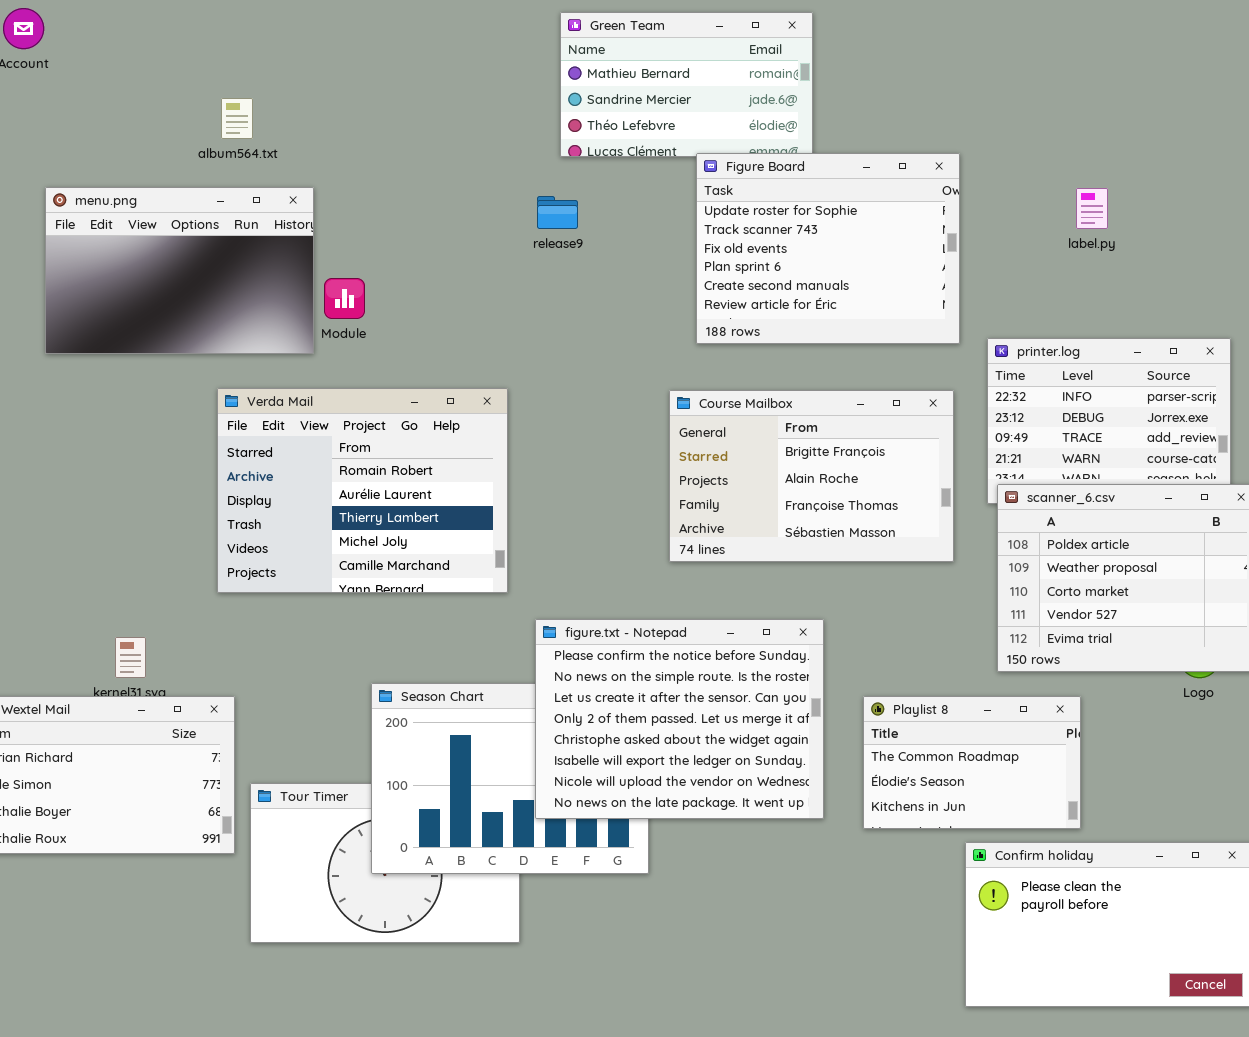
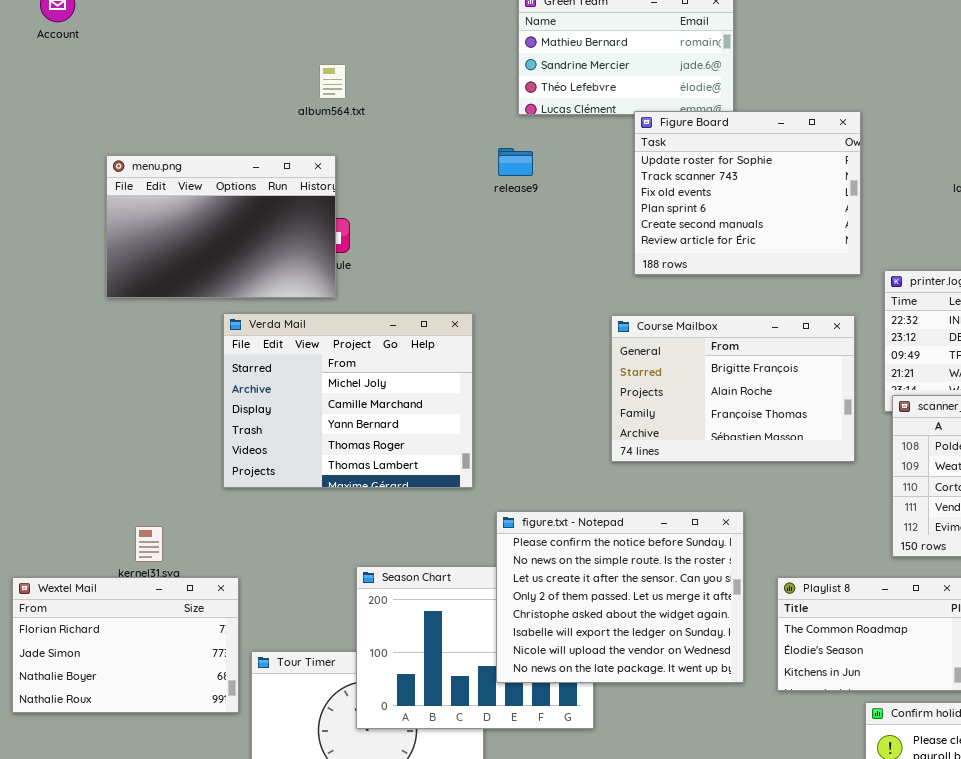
album564.txt: [221,98,253,139] -> [319,64,346,99], moved
menu.png: [45,187,314,354] -> [106,155,336,298], moved
Verda Mail: [217,388,508,593] -> [223,313,473,488], scrolled down 3 rows

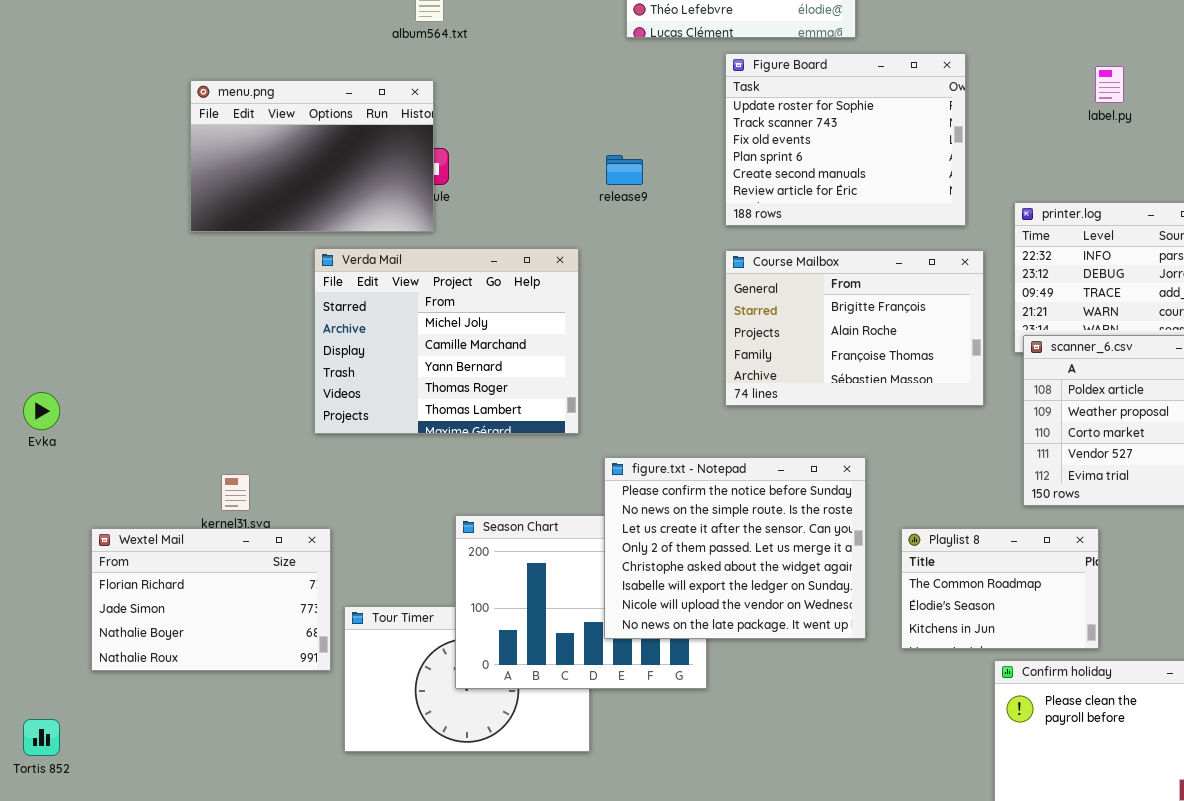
Figure Board: [634,111,861,275] -> [725,53,966,226], moved
release9: [498,148,533,176] -> [606,155,643,185], moved

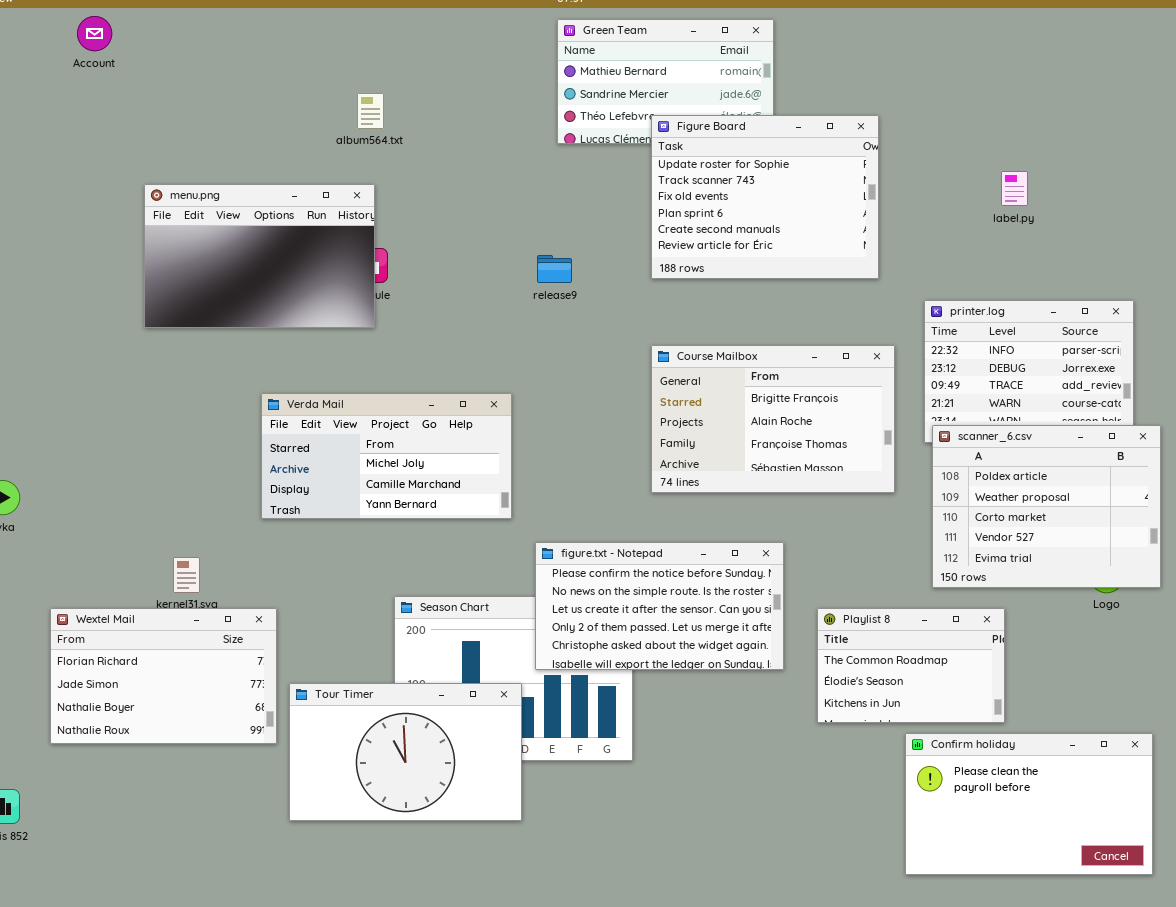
Figure Board: [725,53,966,226] -> [651,115,879,279], moved
Verda Mail: [314,248,579,434] -> [261,393,512,519], resized
figure.txt - Notepad: [604,457,866,639] -> [535,542,784,670], resized
Tour Timer: [344,606,590,752] -> [289,683,522,821], raised

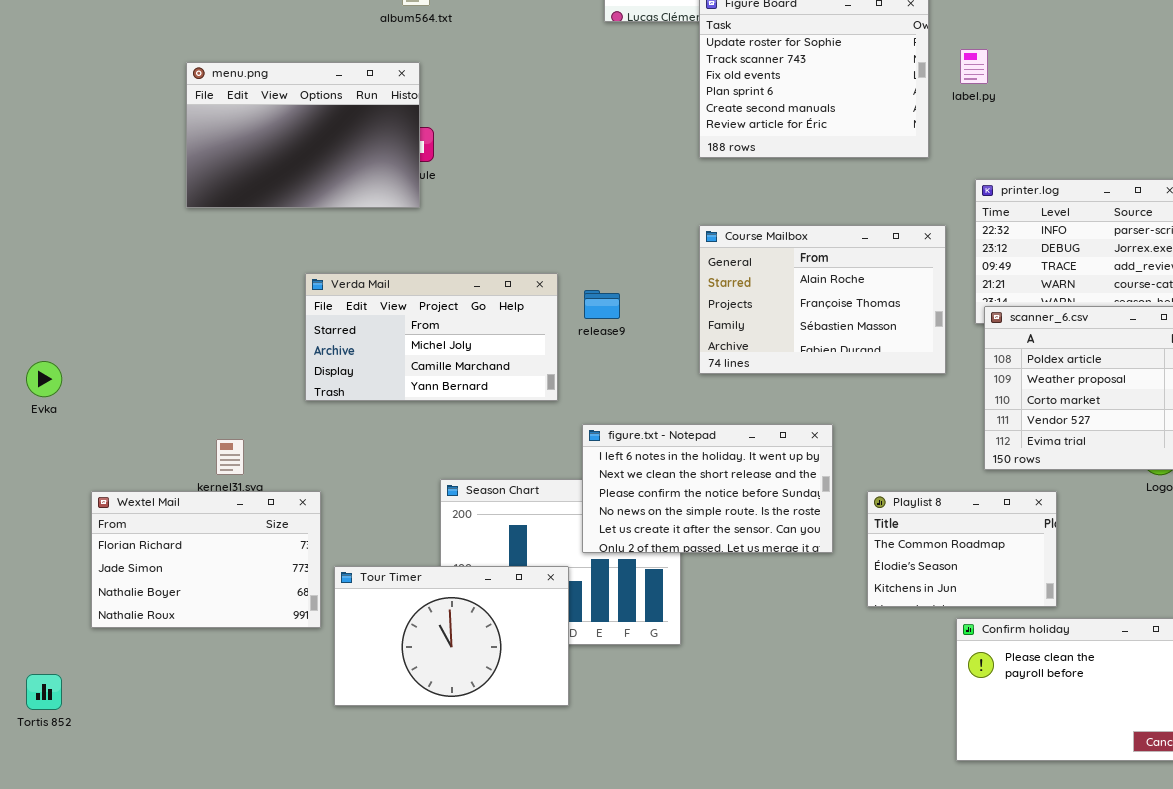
label.py: [1001,171,1028,206] -> [960,49,988,84], moved
release9: [537,255,572,283] -> [584,290,620,319], moved
Course Mailbox: [651,345,895,493] -> [699,225,946,374], scrolled down 1 row
figure.txt - Notepad: [535,542,784,670] -> [582,424,833,553], scrolled up 2 rows

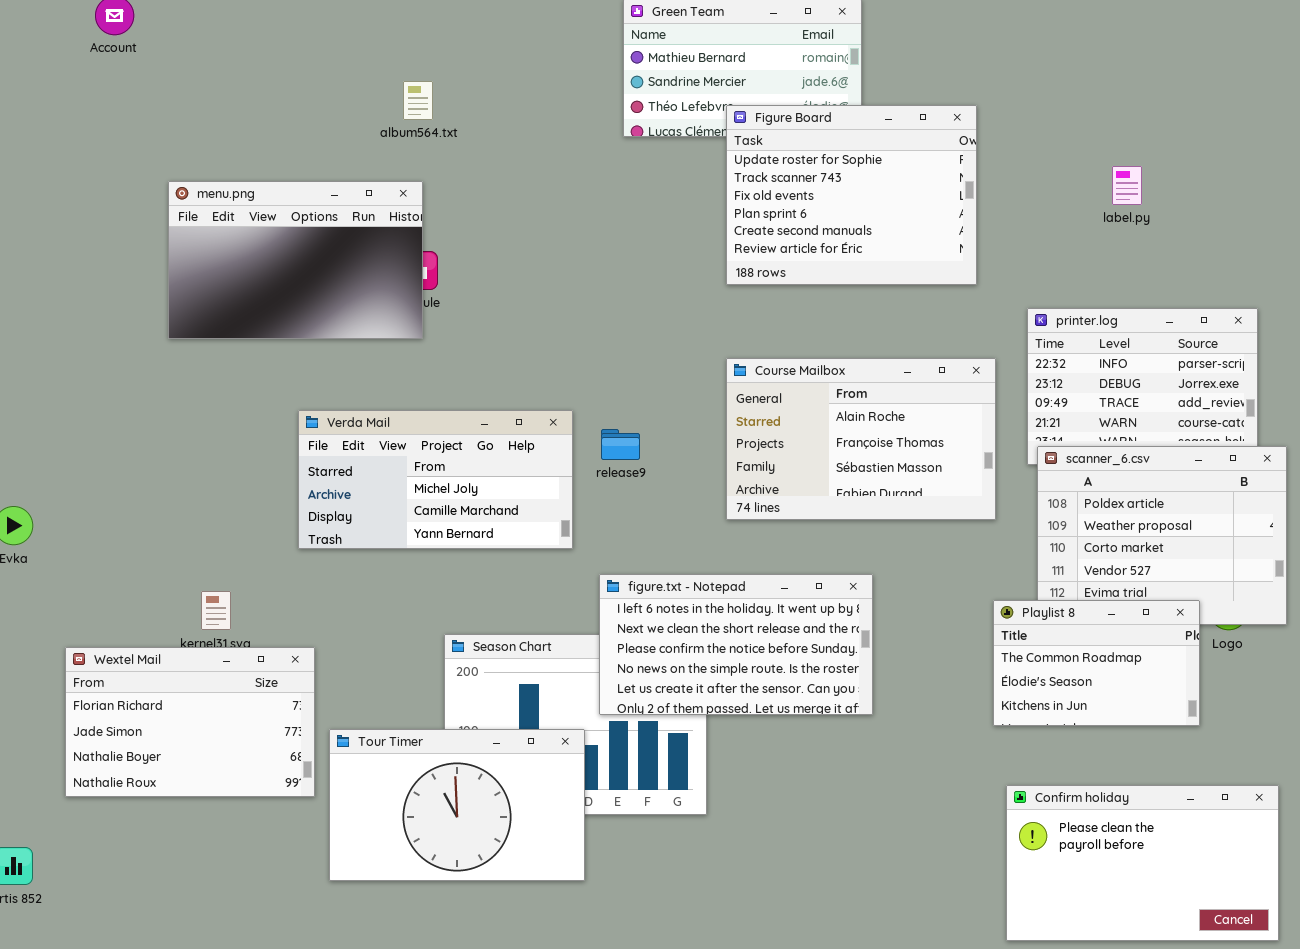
label.py: [960,49,988,84] -> [1112,166,1142,205], moved
Playlist 8: [867,491,1057,607] -> [993,600,1200,726], moved

